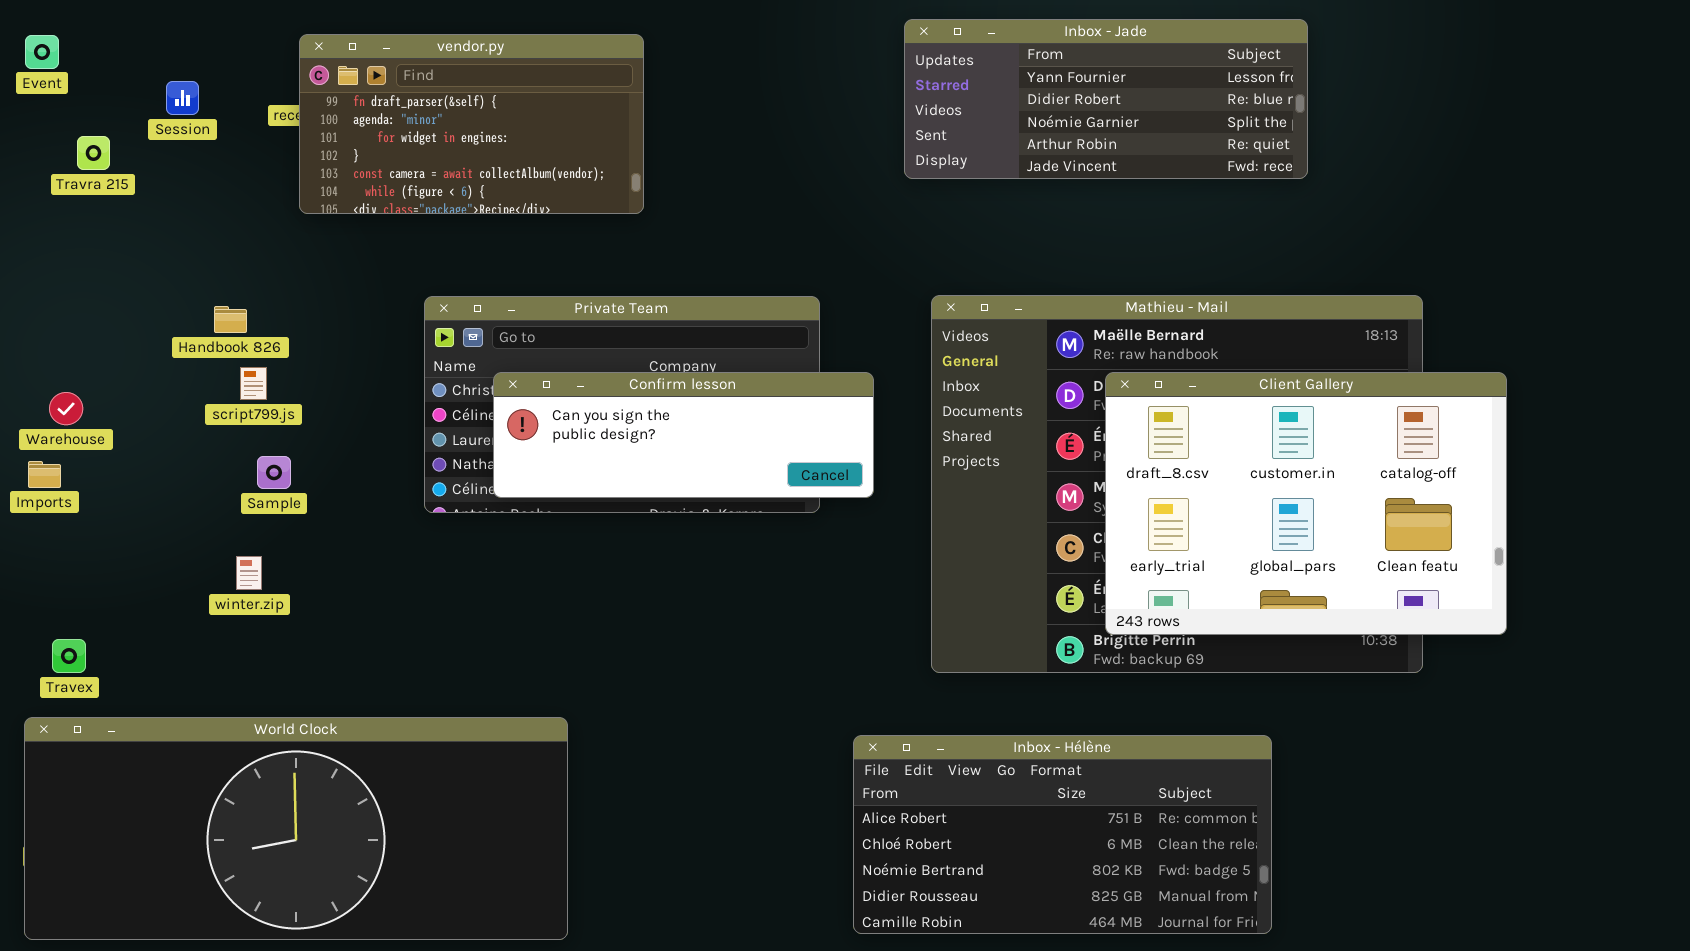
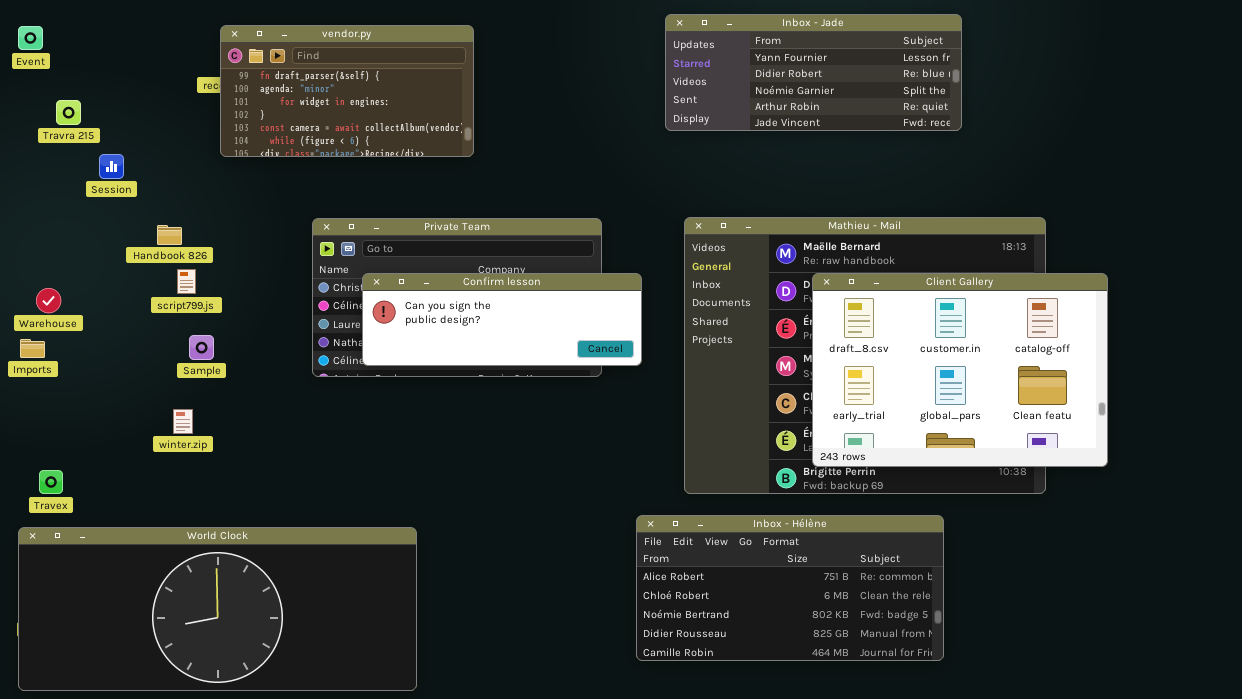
Session: [166,81,199,115] -> [99,154,124,179], moved
Inbox - Hélène: [853,735,1272,934] -> [636,515,944,661], moved

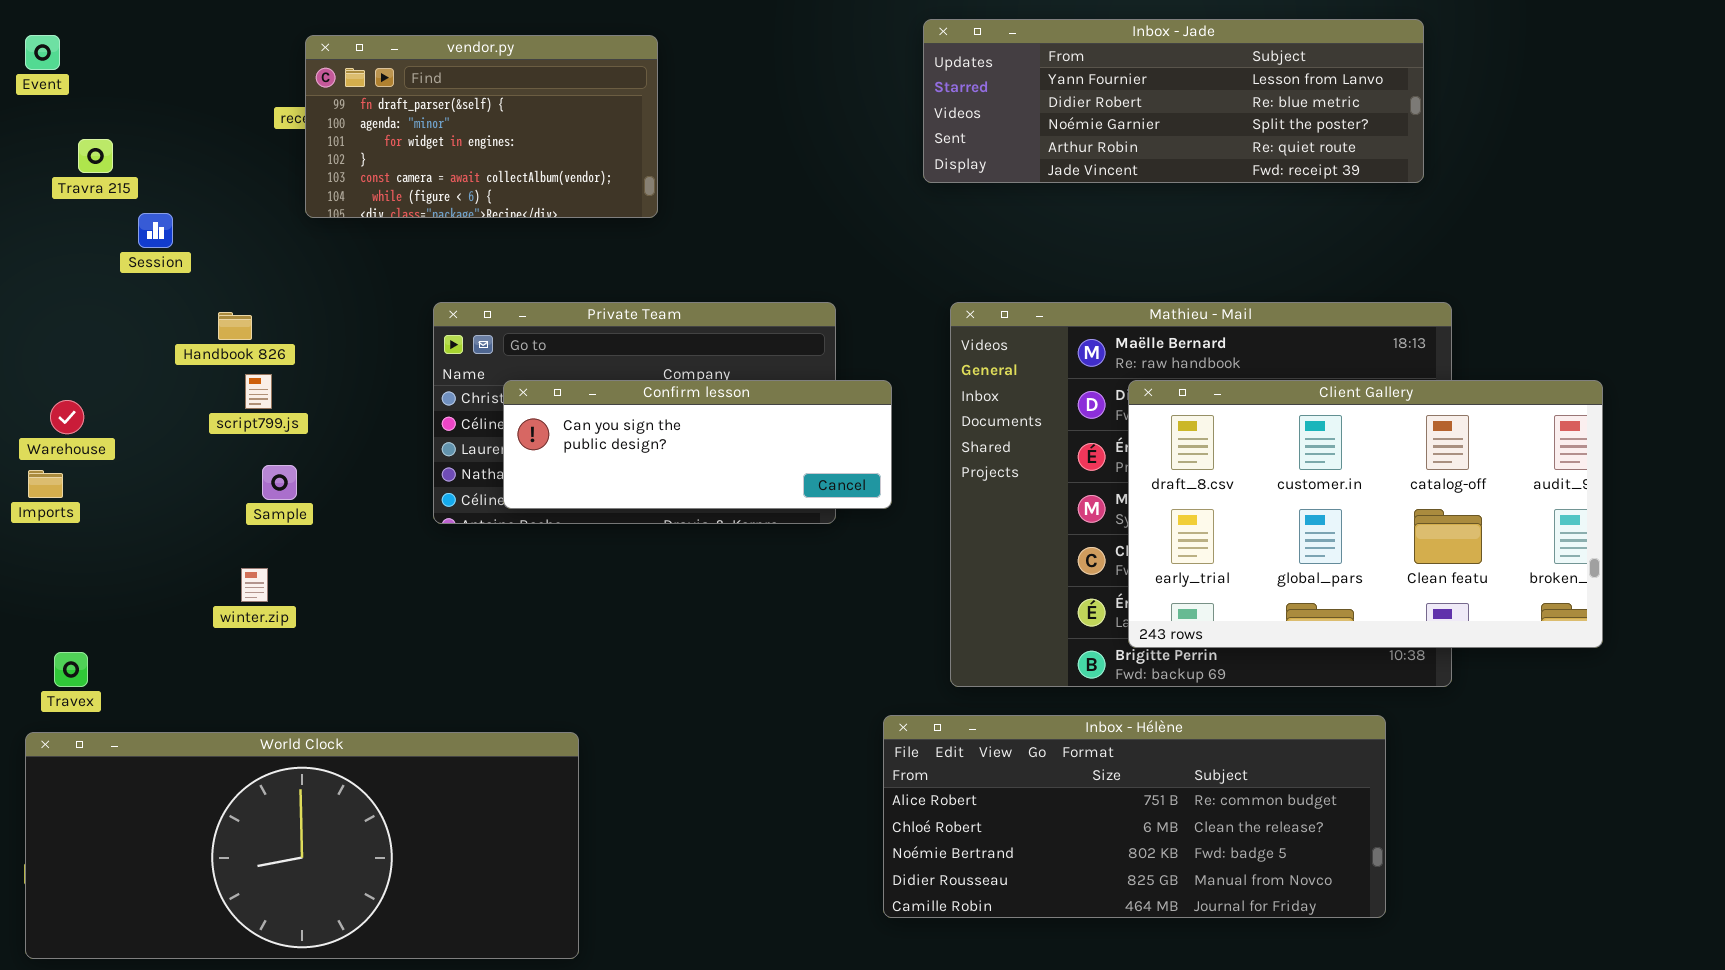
Inbox - Jade: [665,14,962,131] -> [923,19,1424,183], resized
Client Gallery: [812,273,1108,467] -> [1128,380,1603,648], resized
Inbox - Hélène: [636,515,944,661] -> [883,715,1386,918], resized

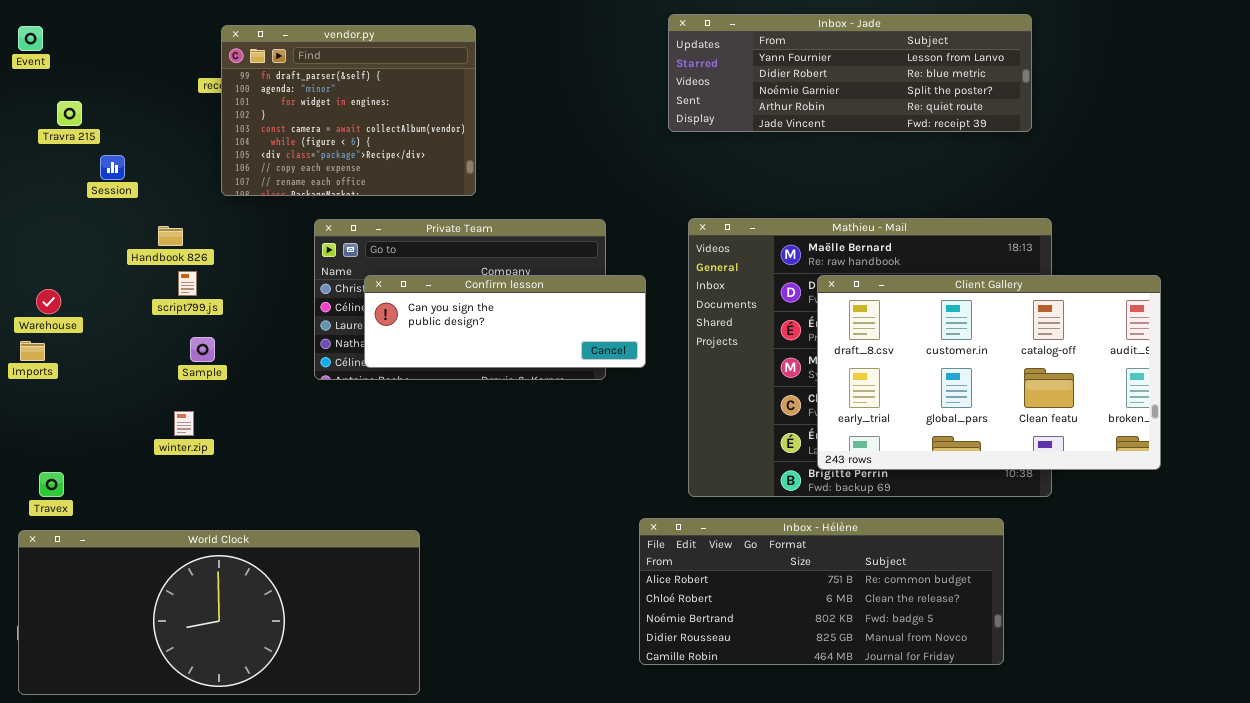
vendor.py: [305,35,658,218] -> [221,25,476,196], resized

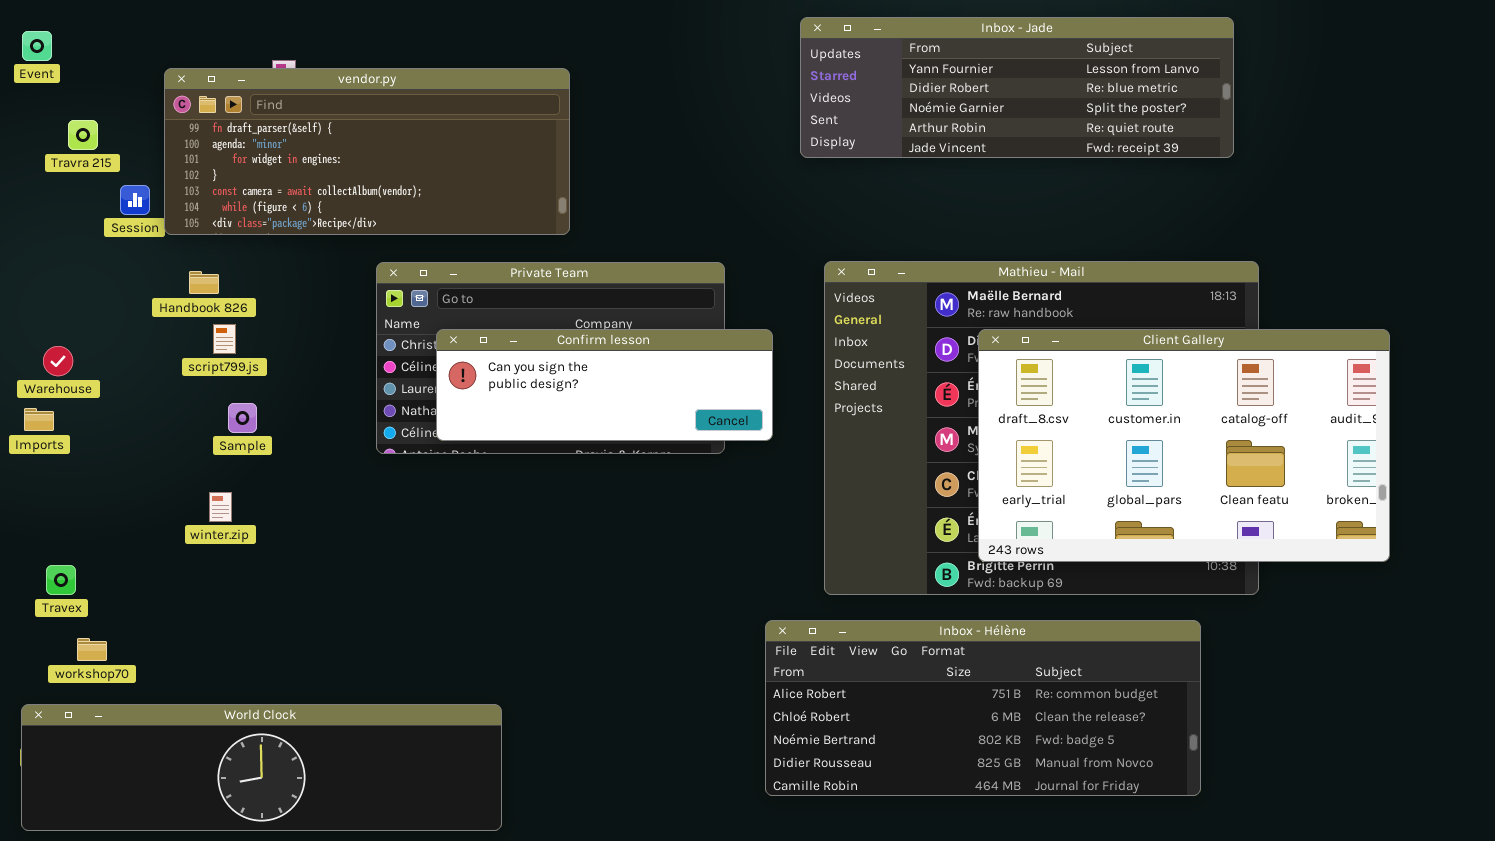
vendor.py: [221,25,476,196] -> [164,68,570,235], resized
World Clock: [18,530,420,695] -> [21,704,502,831], resized

